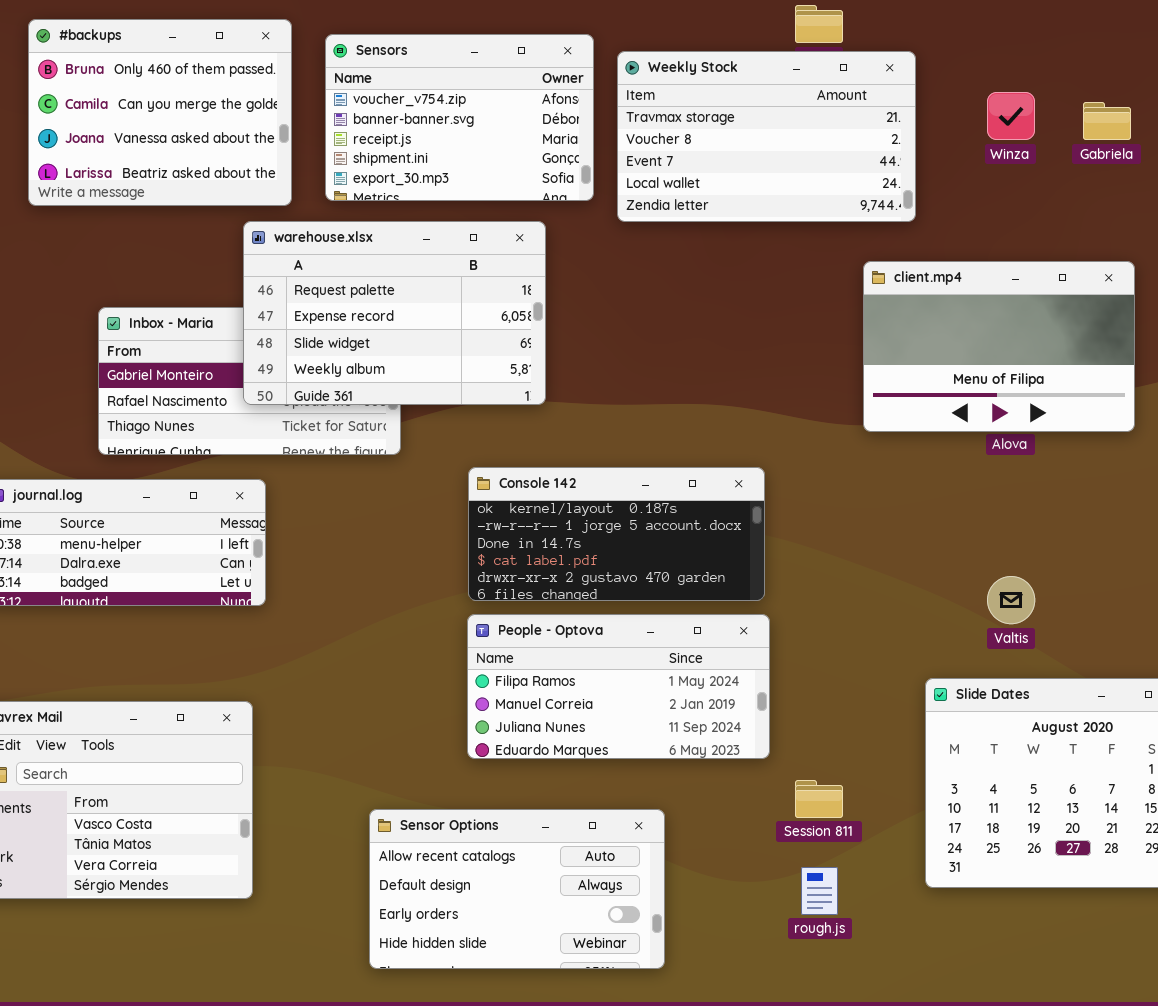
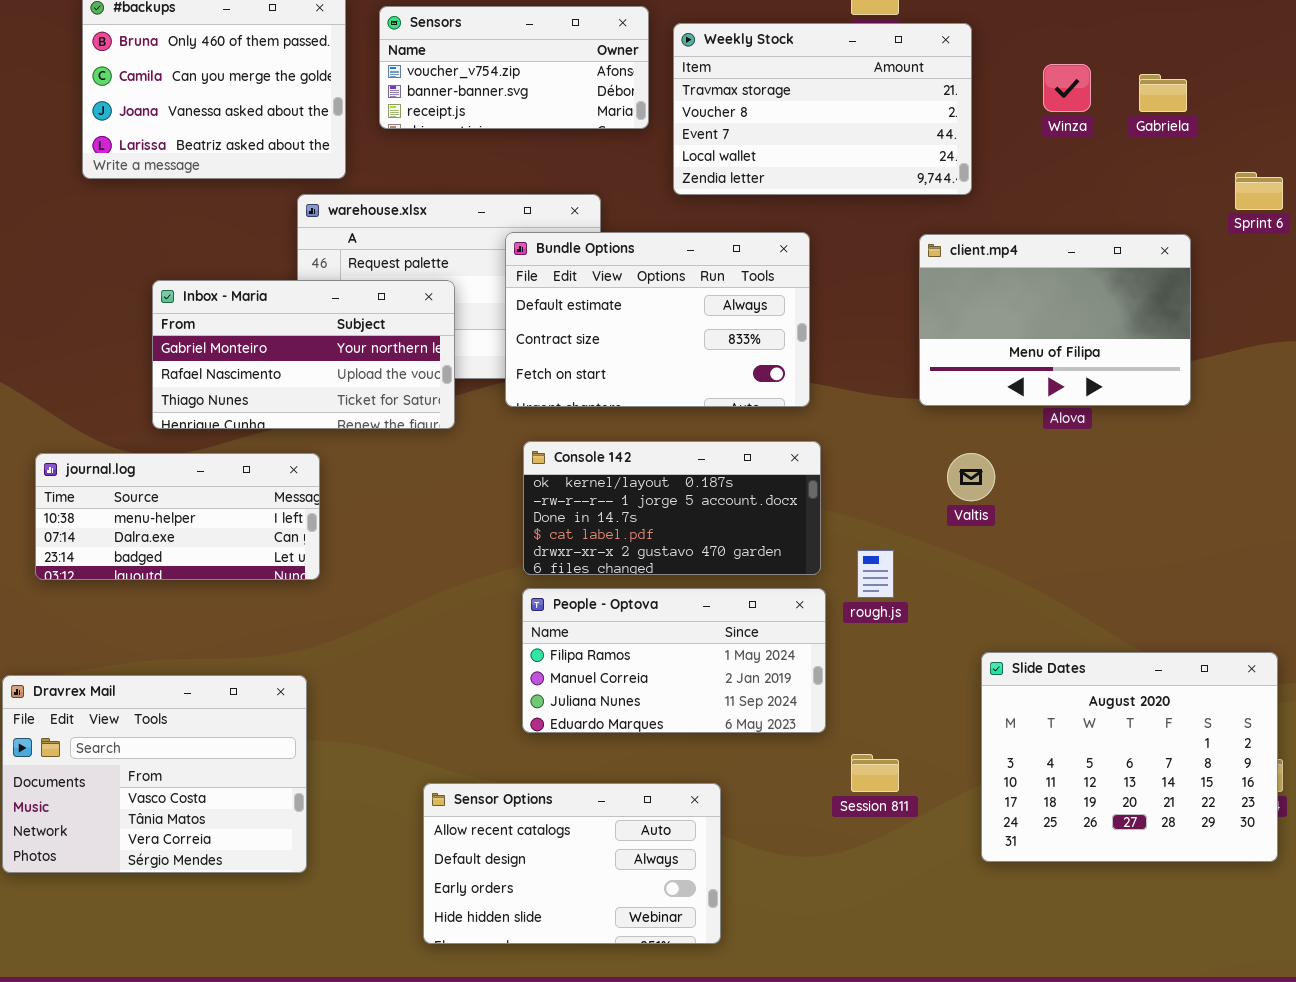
Sensors: [325,34,594,201] -> [379,6,649,129], resized
Bundle Options: none -> [505,232,810,407], opened
Inbox - Maria: [98,307,401,455] -> [152,280,455,429], raised
Valtis: [987,576,1035,624] -> [947,453,995,501], moved
rough.js: [801,867,838,915] -> [857,550,894,598], moved

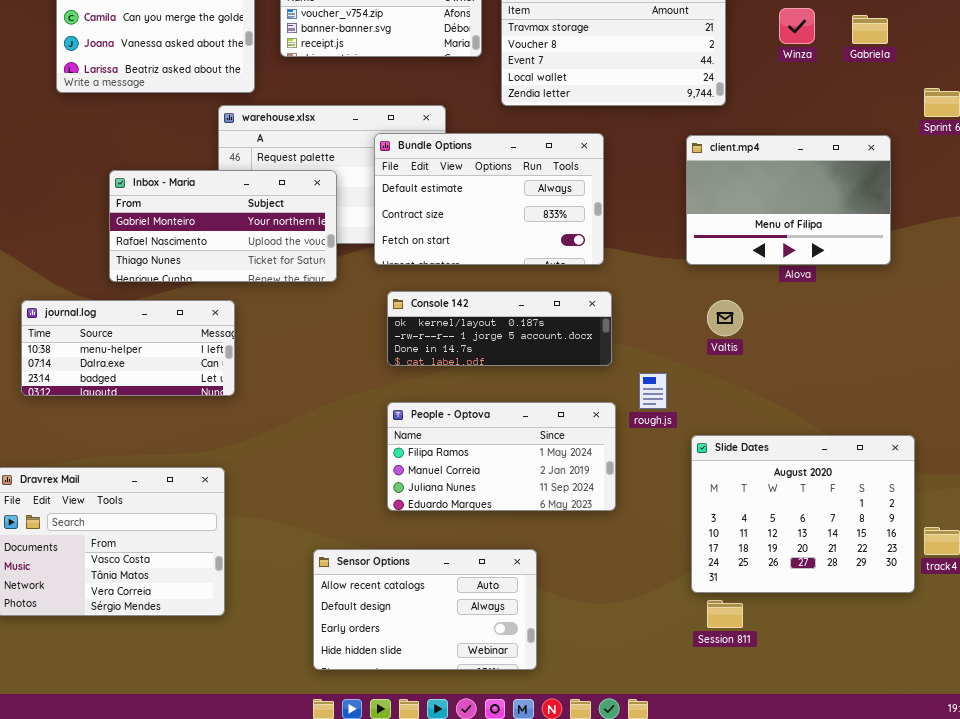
Console 142: [523,441,821,575] -> [387,291,612,366], resized
Slide Dates: [981,652,1278,862] -> [691,435,915,593], moved
Session 811: [851,754,899,792] -> [707,600,743,628], moved

